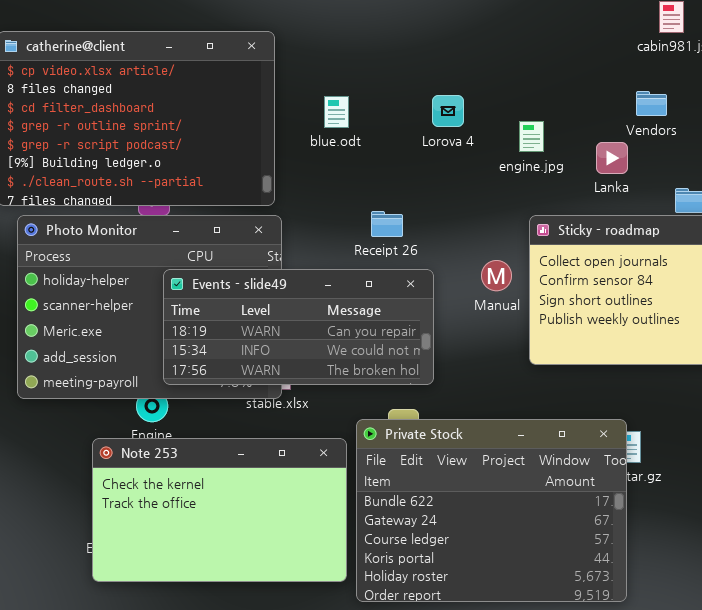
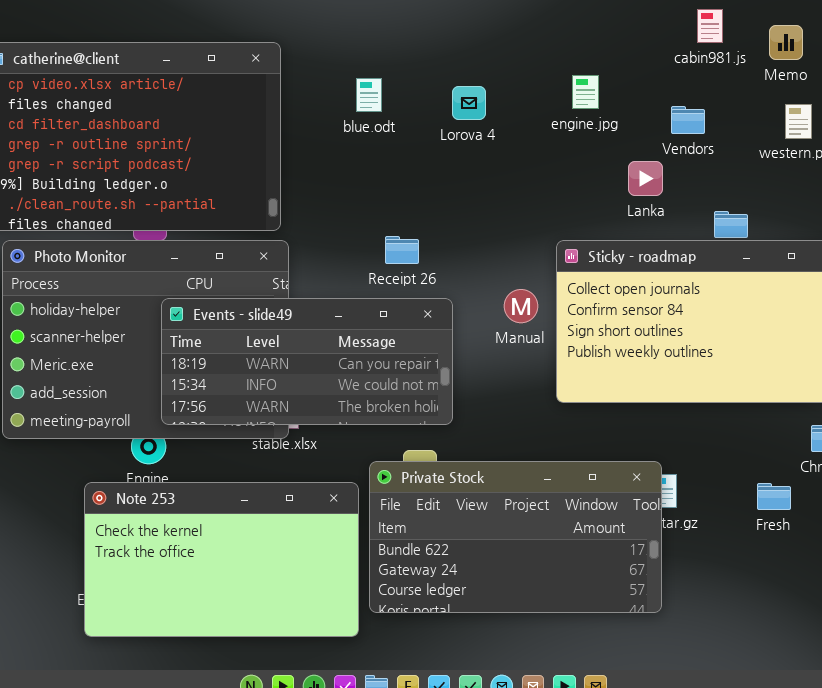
Lorova 4: [432,95,464,127] -> [452,86,486,120], moved
blue.odt: [324,96,349,128] -> [356,78,382,112], moved
engine.jpg: [519,121,544,152] -> [572,75,599,109], moved
Private Stock: [356,419,627,602] -> [369,461,662,613], resized

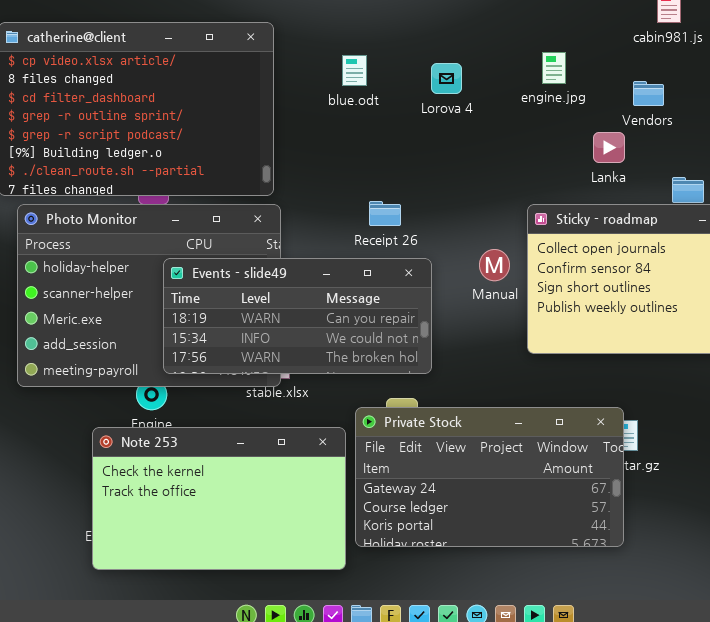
Private Stock: [369,461,662,613] -> [355,407,624,547], scrolled down 1 row

